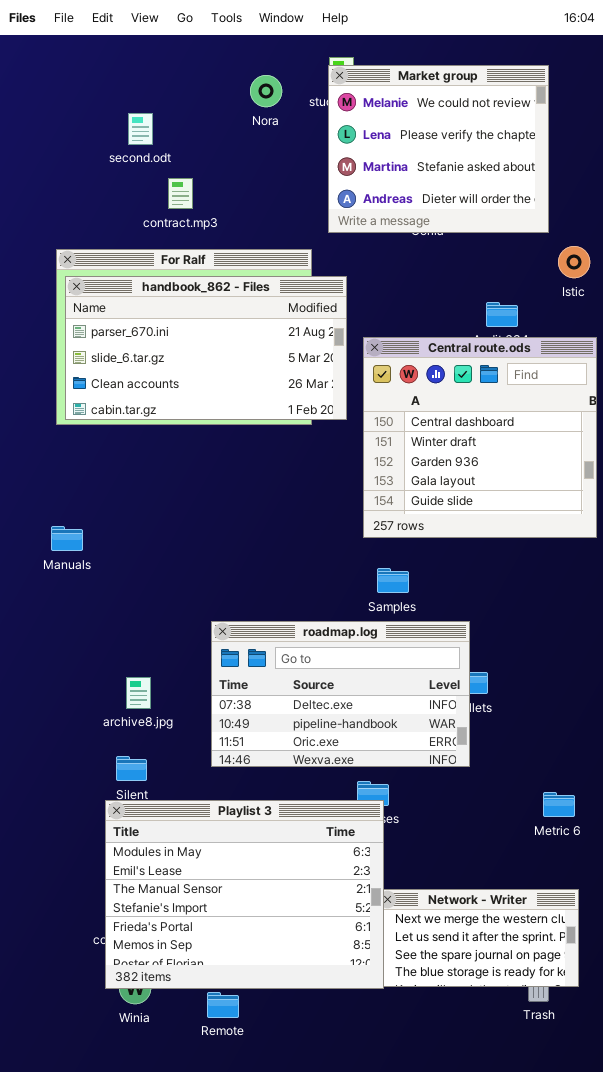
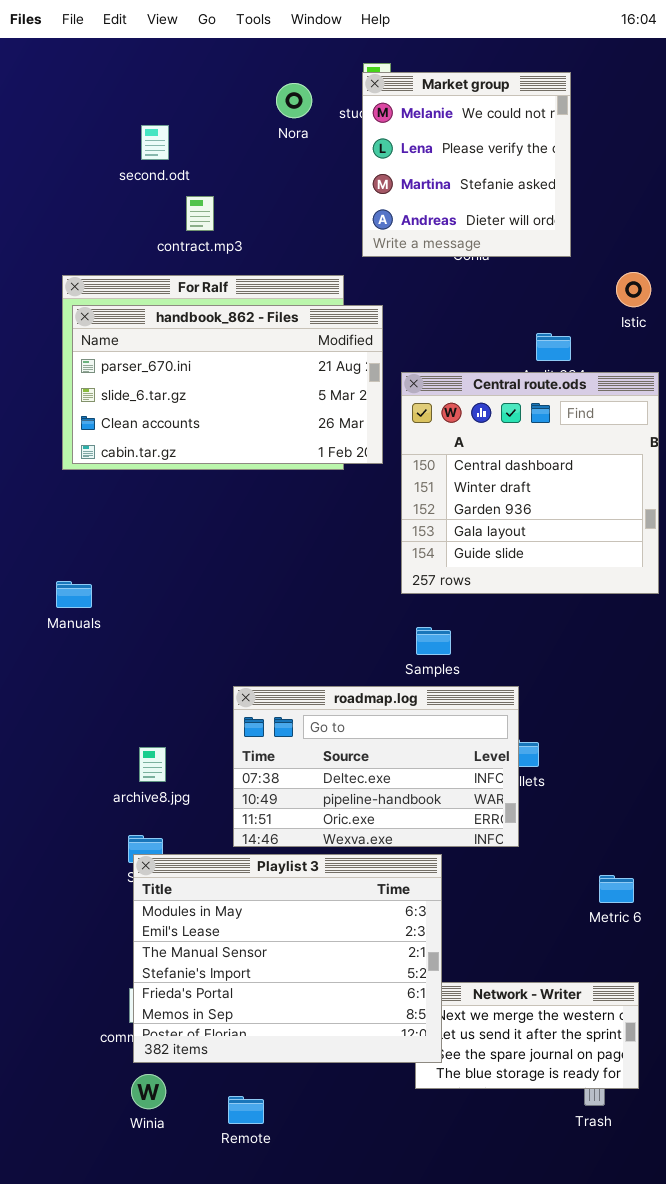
Market group: [328,65,549,233] -> [362,72,571,257], resized
Playlist 3: [105,800,384,989] -> [133,854,442,1063], moved

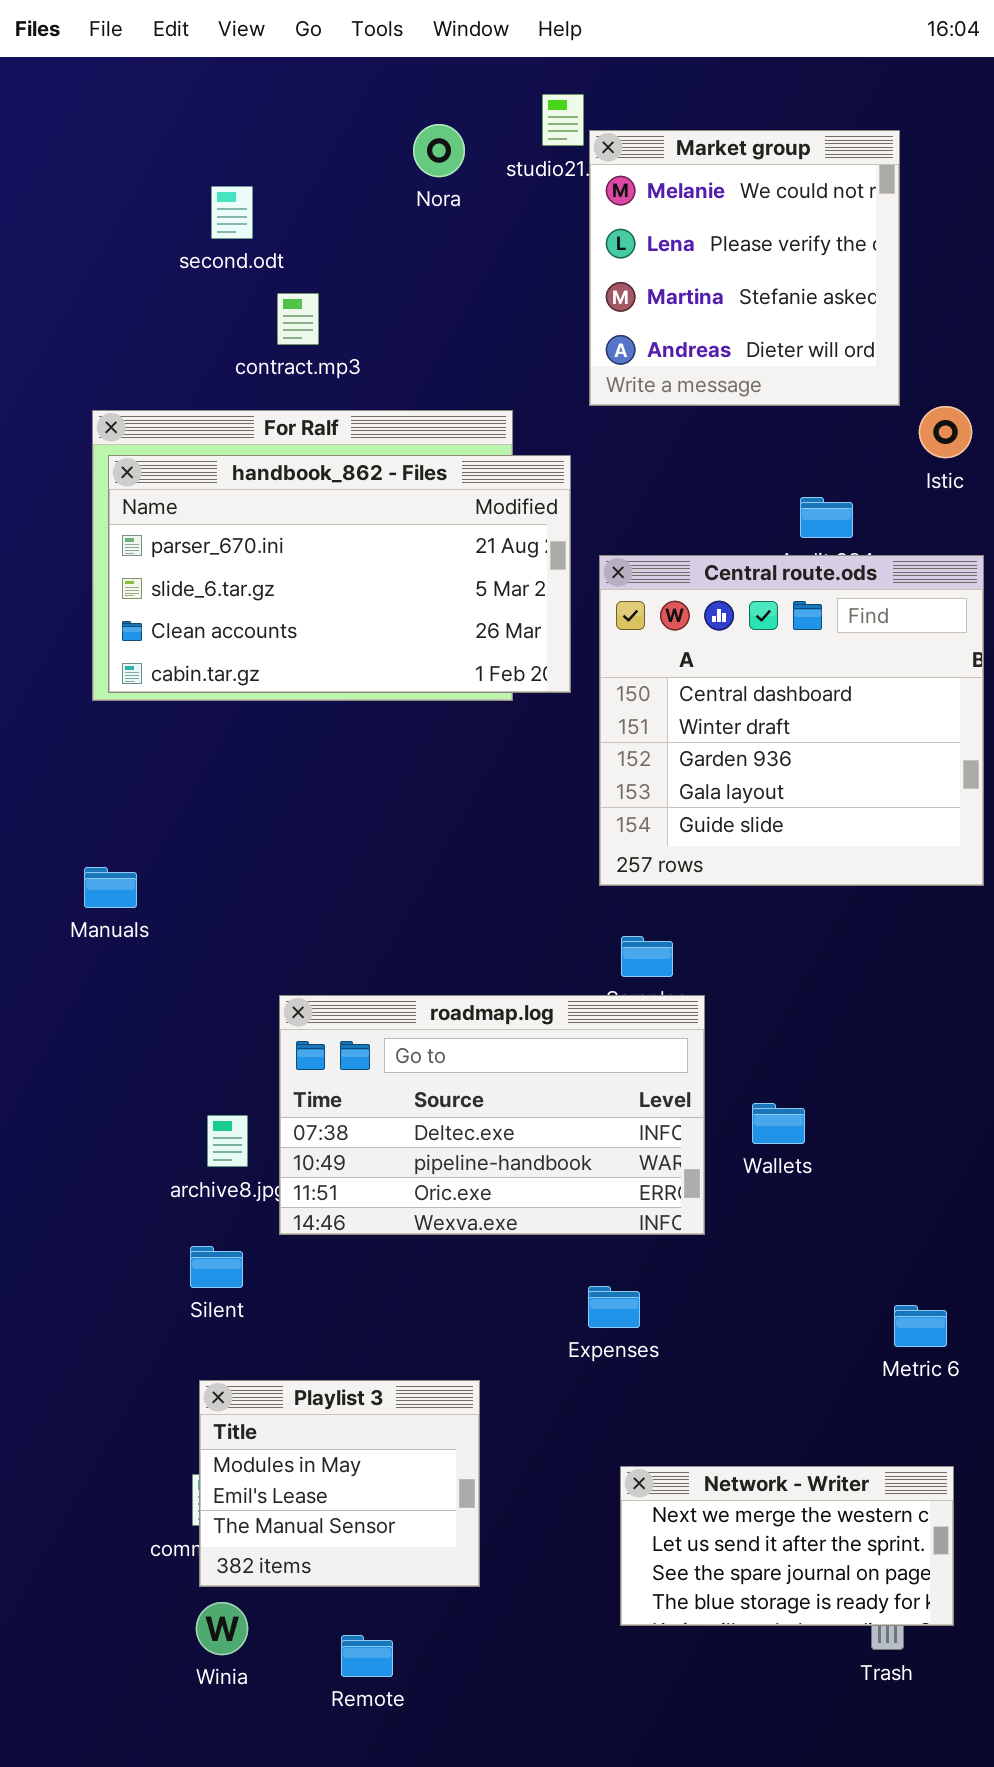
Market group: [362,72,571,257] -> [589,130,900,406], moved
roadmap.log: [233,686,519,847] -> [279,995,705,1235], moved
Playlist 3: [133,854,442,1063] -> [199,1380,480,1587], resized

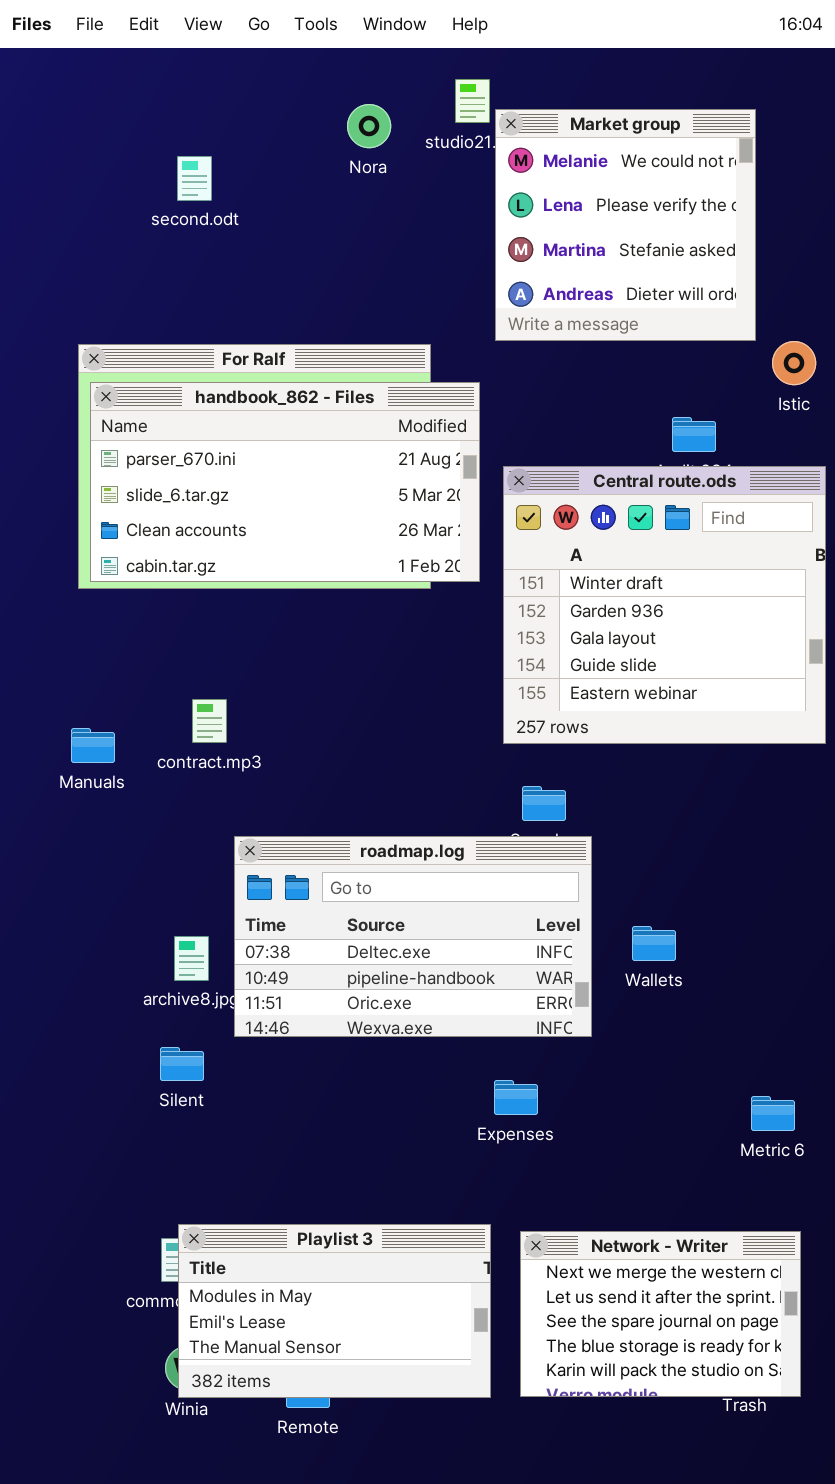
contract.mp3: [277,293,319,345] -> [192,699,227,743], moved
Central route.ods: [599,555,984,886] -> [503,466,826,744], scrolled down 1 row
Playlist 3: [199,1380,480,1587] -> [178,1224,491,1398], moved, resized
Network - Writer: [620,1466,954,1626] -> [520,1231,801,1397], resized

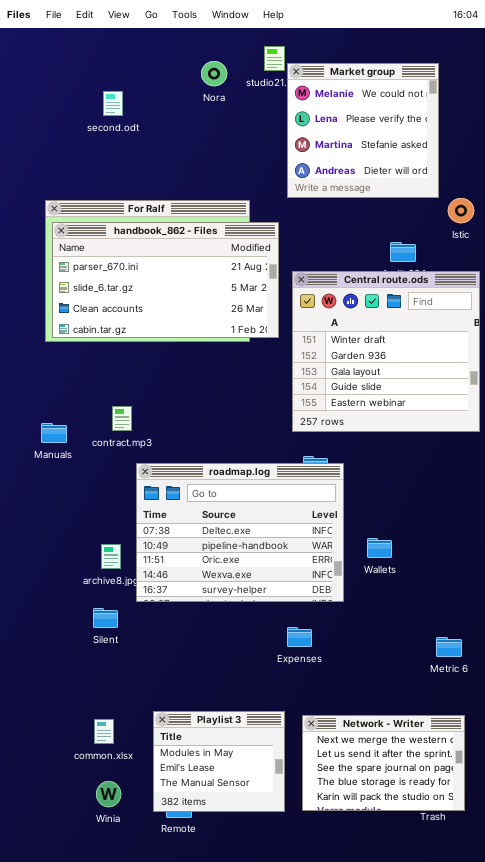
roadmap.log: [234,836,592,1037] -> [136,463,344,602], resized
Playlist 3: [178,1224,491,1398] -> [153,711,285,812], resized

